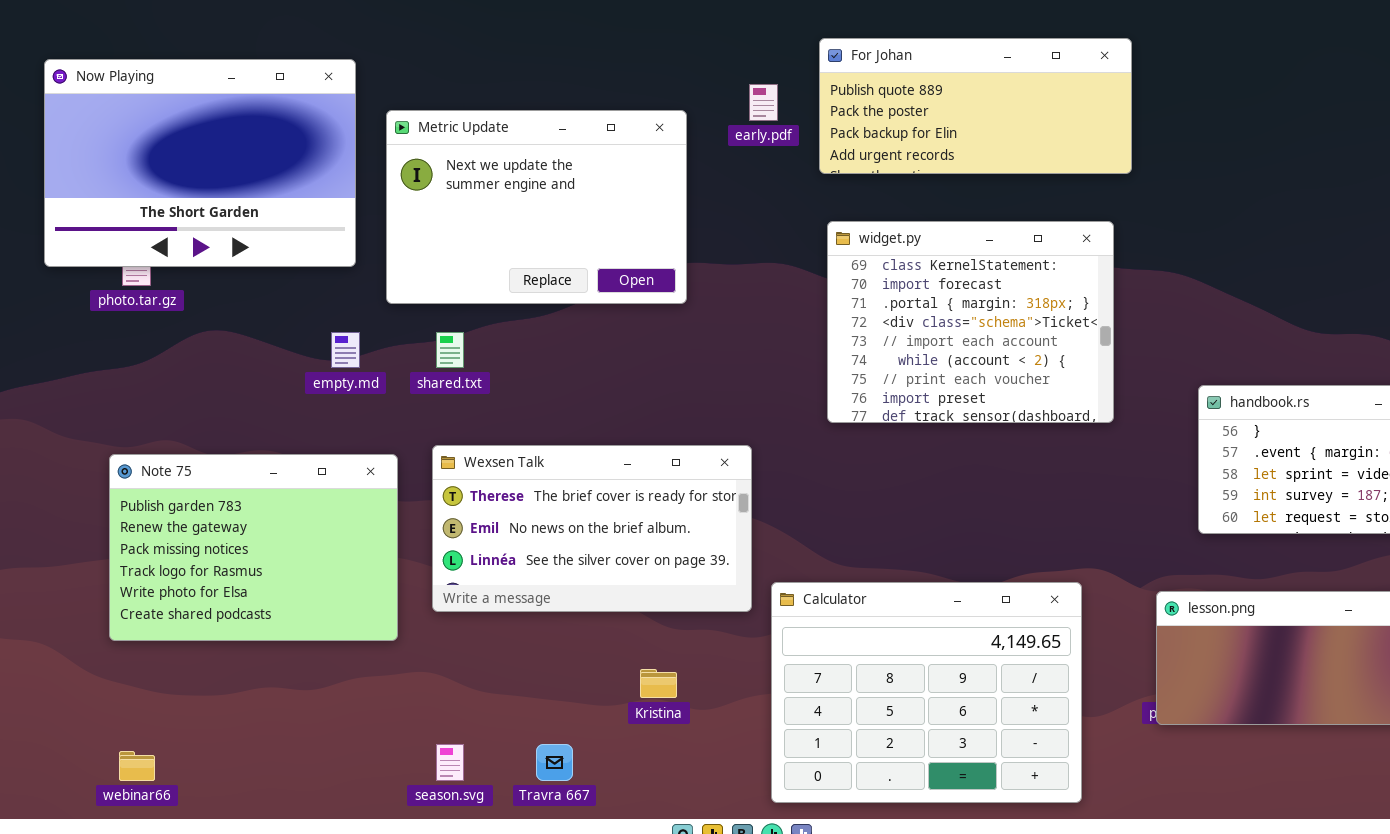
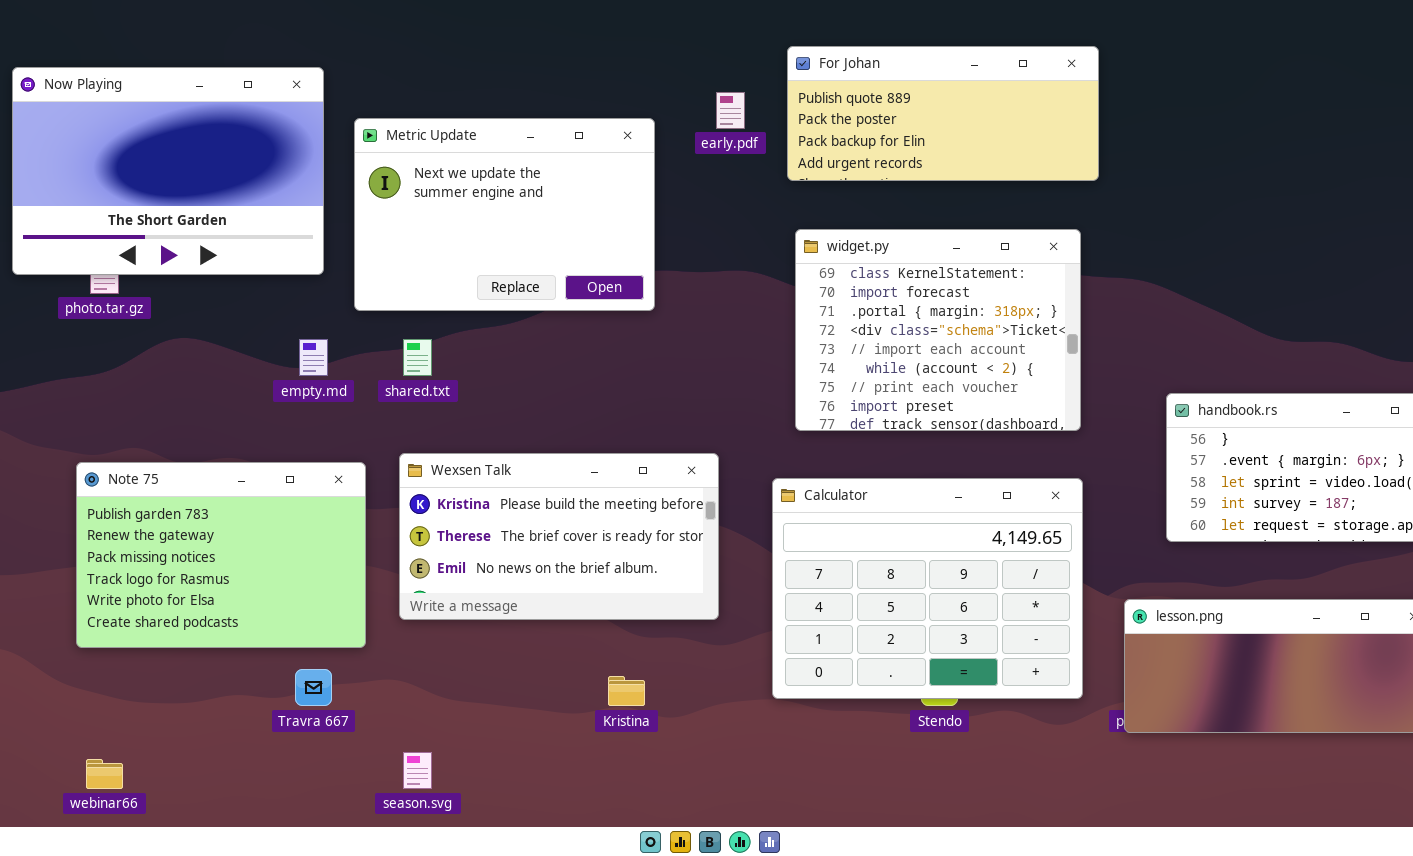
Wexsen Talk: [432,445,752,612] -> [399,453,719,620], scrolled up 1 row
Calculator: [771,582,1082,803] -> [772,478,1083,699], moved
Travra 667: [536,744,573,781] -> [295,669,332,706], moved

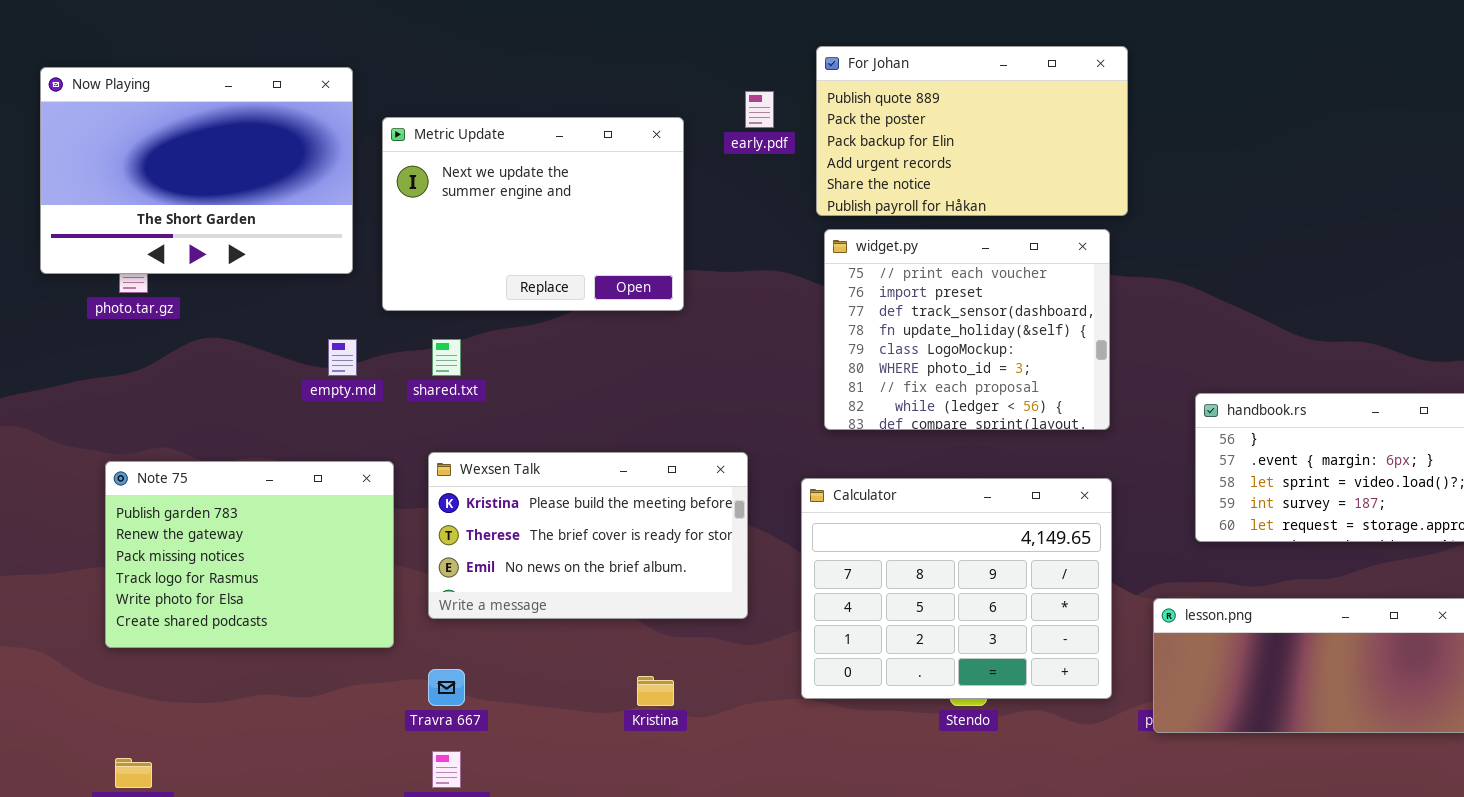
For Johan: [787,46,1099,181] -> [816,46,1128,216], resized
widget.py: [795,229,1081,431] -> [824,229,1110,430], scrolled down 6 rows
Travra 667: [295,669,332,706] -> [428,669,465,706], moved

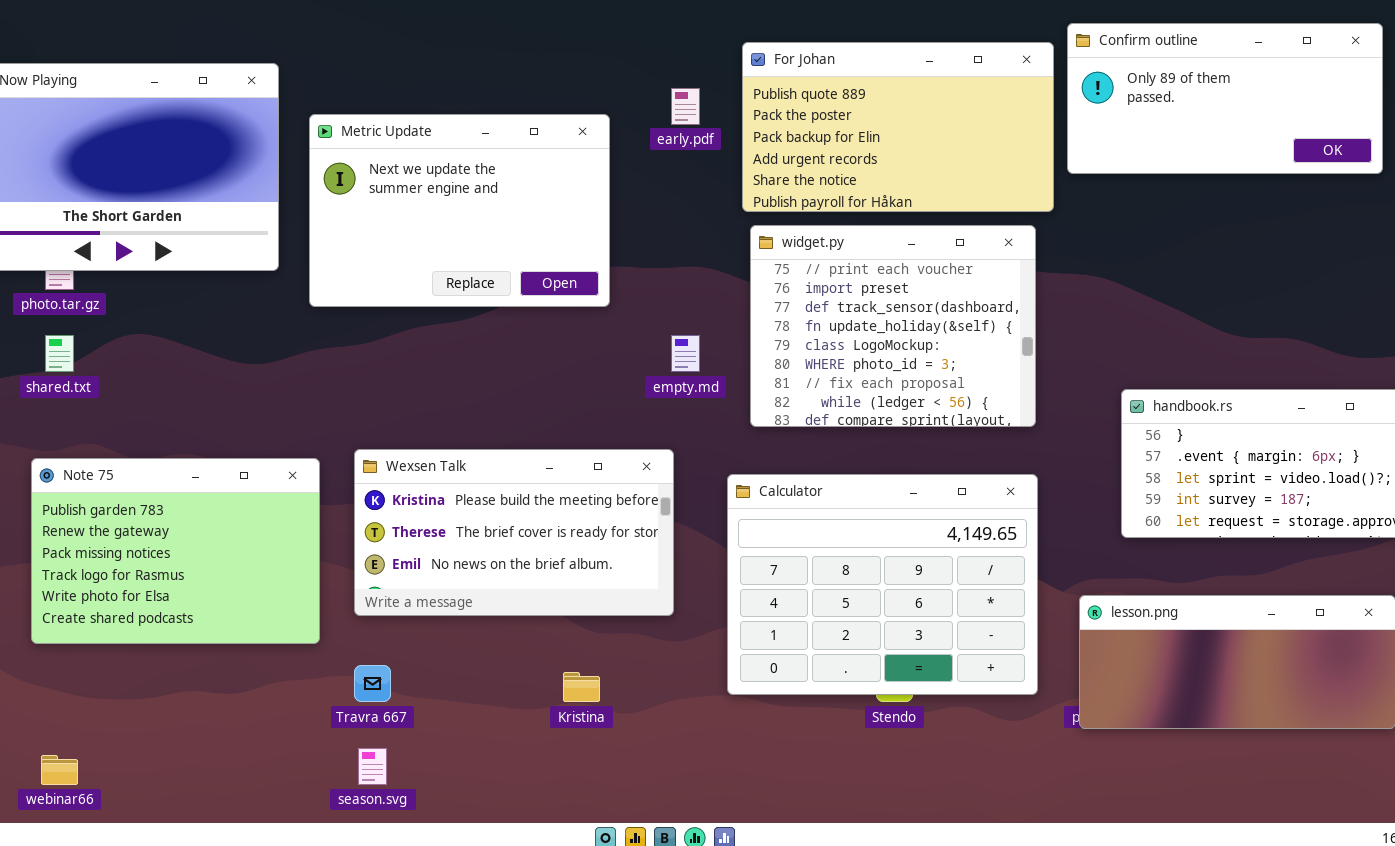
Confirm outline: none -> [1067,23,1383,174], opened
empty.md: [328,339,357,376] -> [671,335,700,372], moved
shared.txt: [432,339,461,376] -> [45,335,74,372], moved

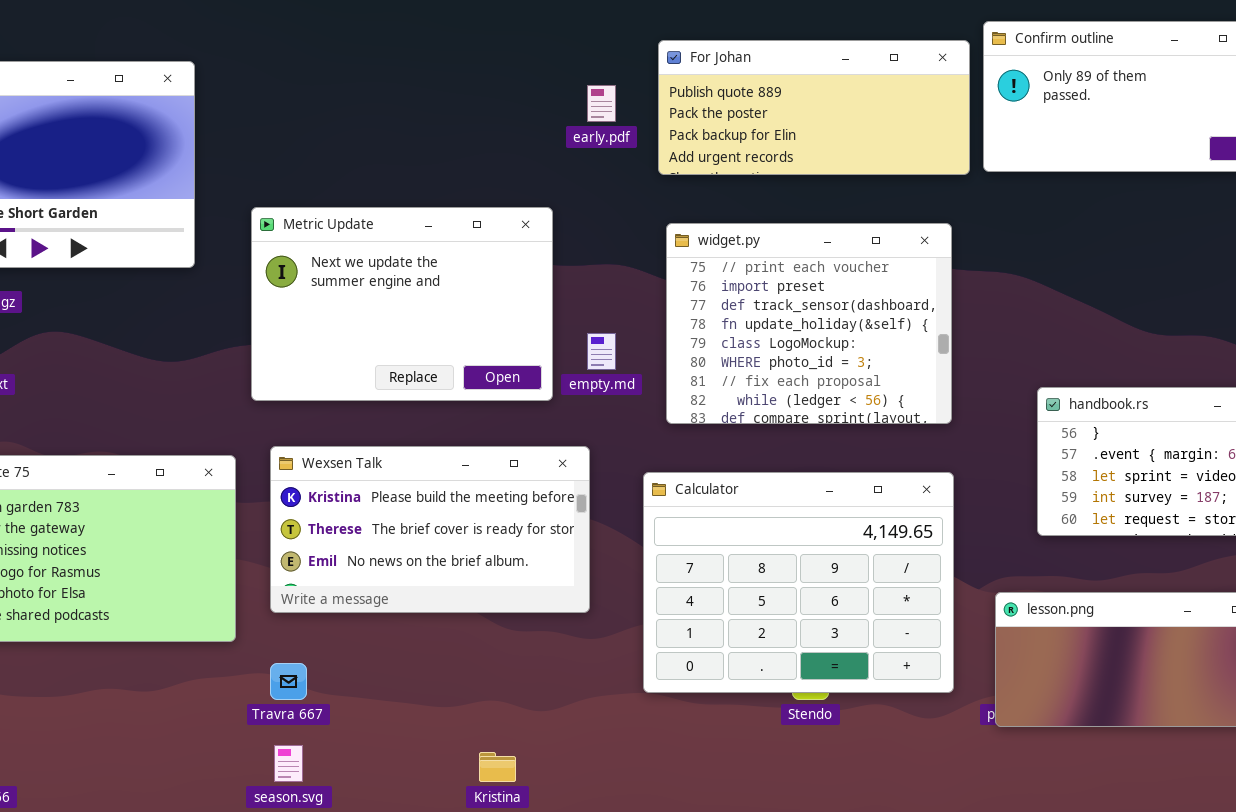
For Johan: [742,42,1054,212] -> [658,40,970,175], resized
Metric Update: [309,114,610,307] -> [251,207,553,401], moved
Kristina: [563,672,600,702] -> [479,752,516,782], moved

